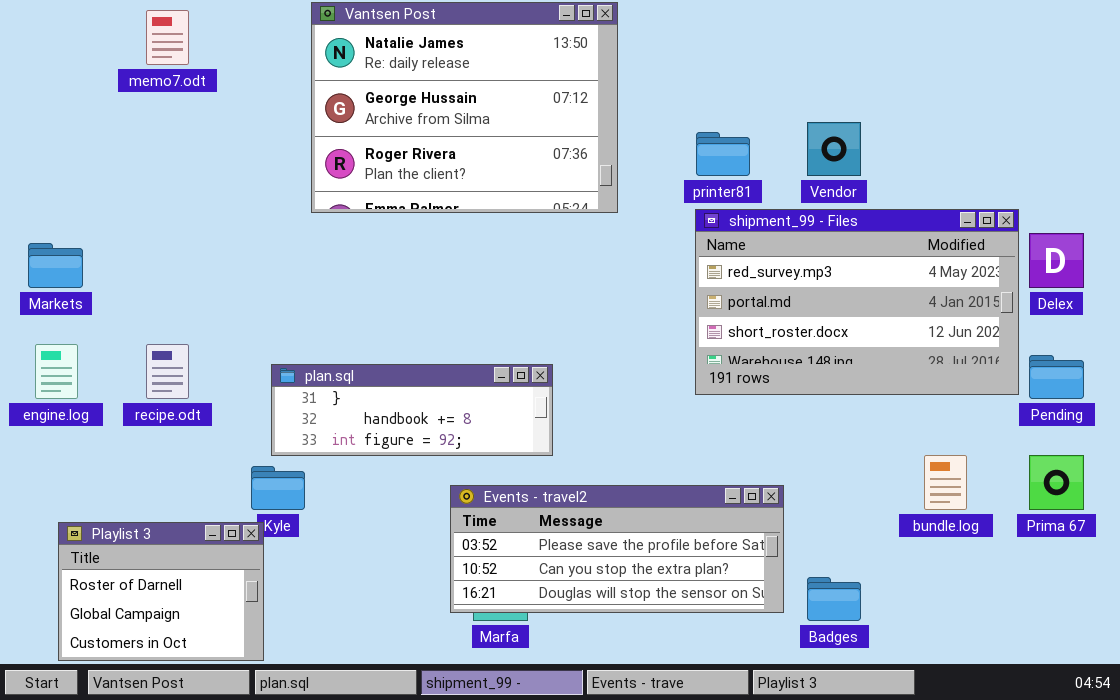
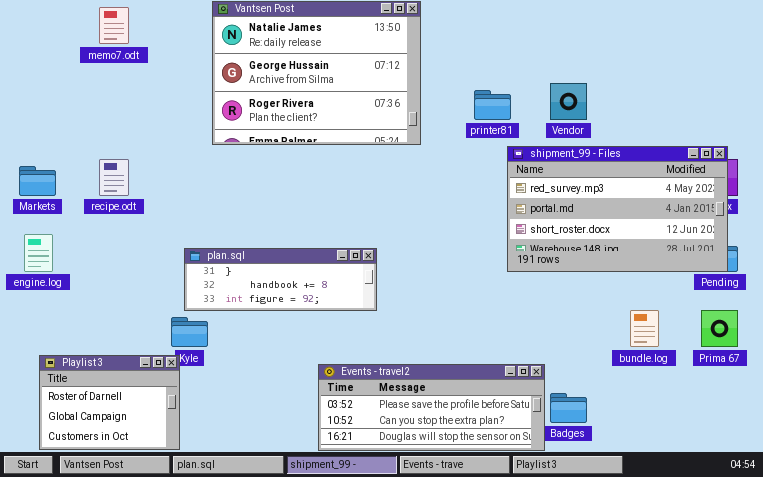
shipment_99 - Files: [695,209,1019,395] -> [507,146,728,272], moved
recipe.odt: [146,344,189,399] -> [99,159,129,196], moved
Events - travel2: [450,485,784,613] -> [318,364,545,451], moved

